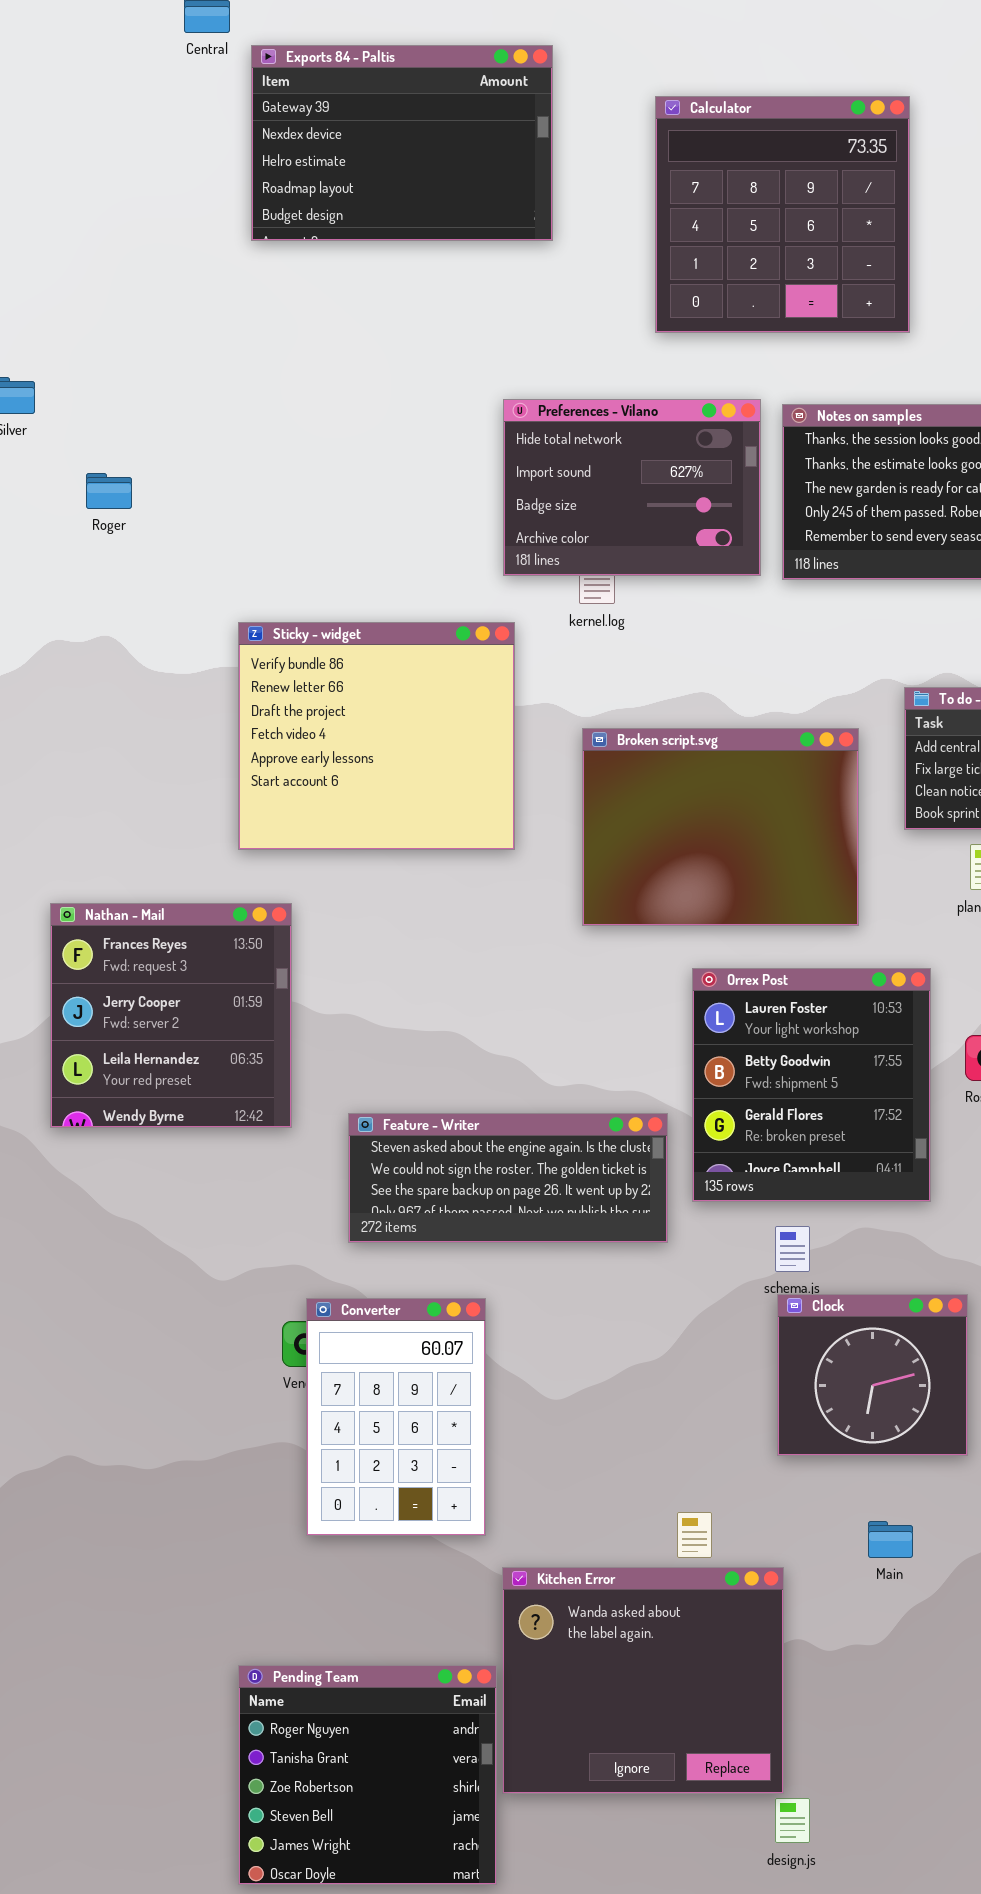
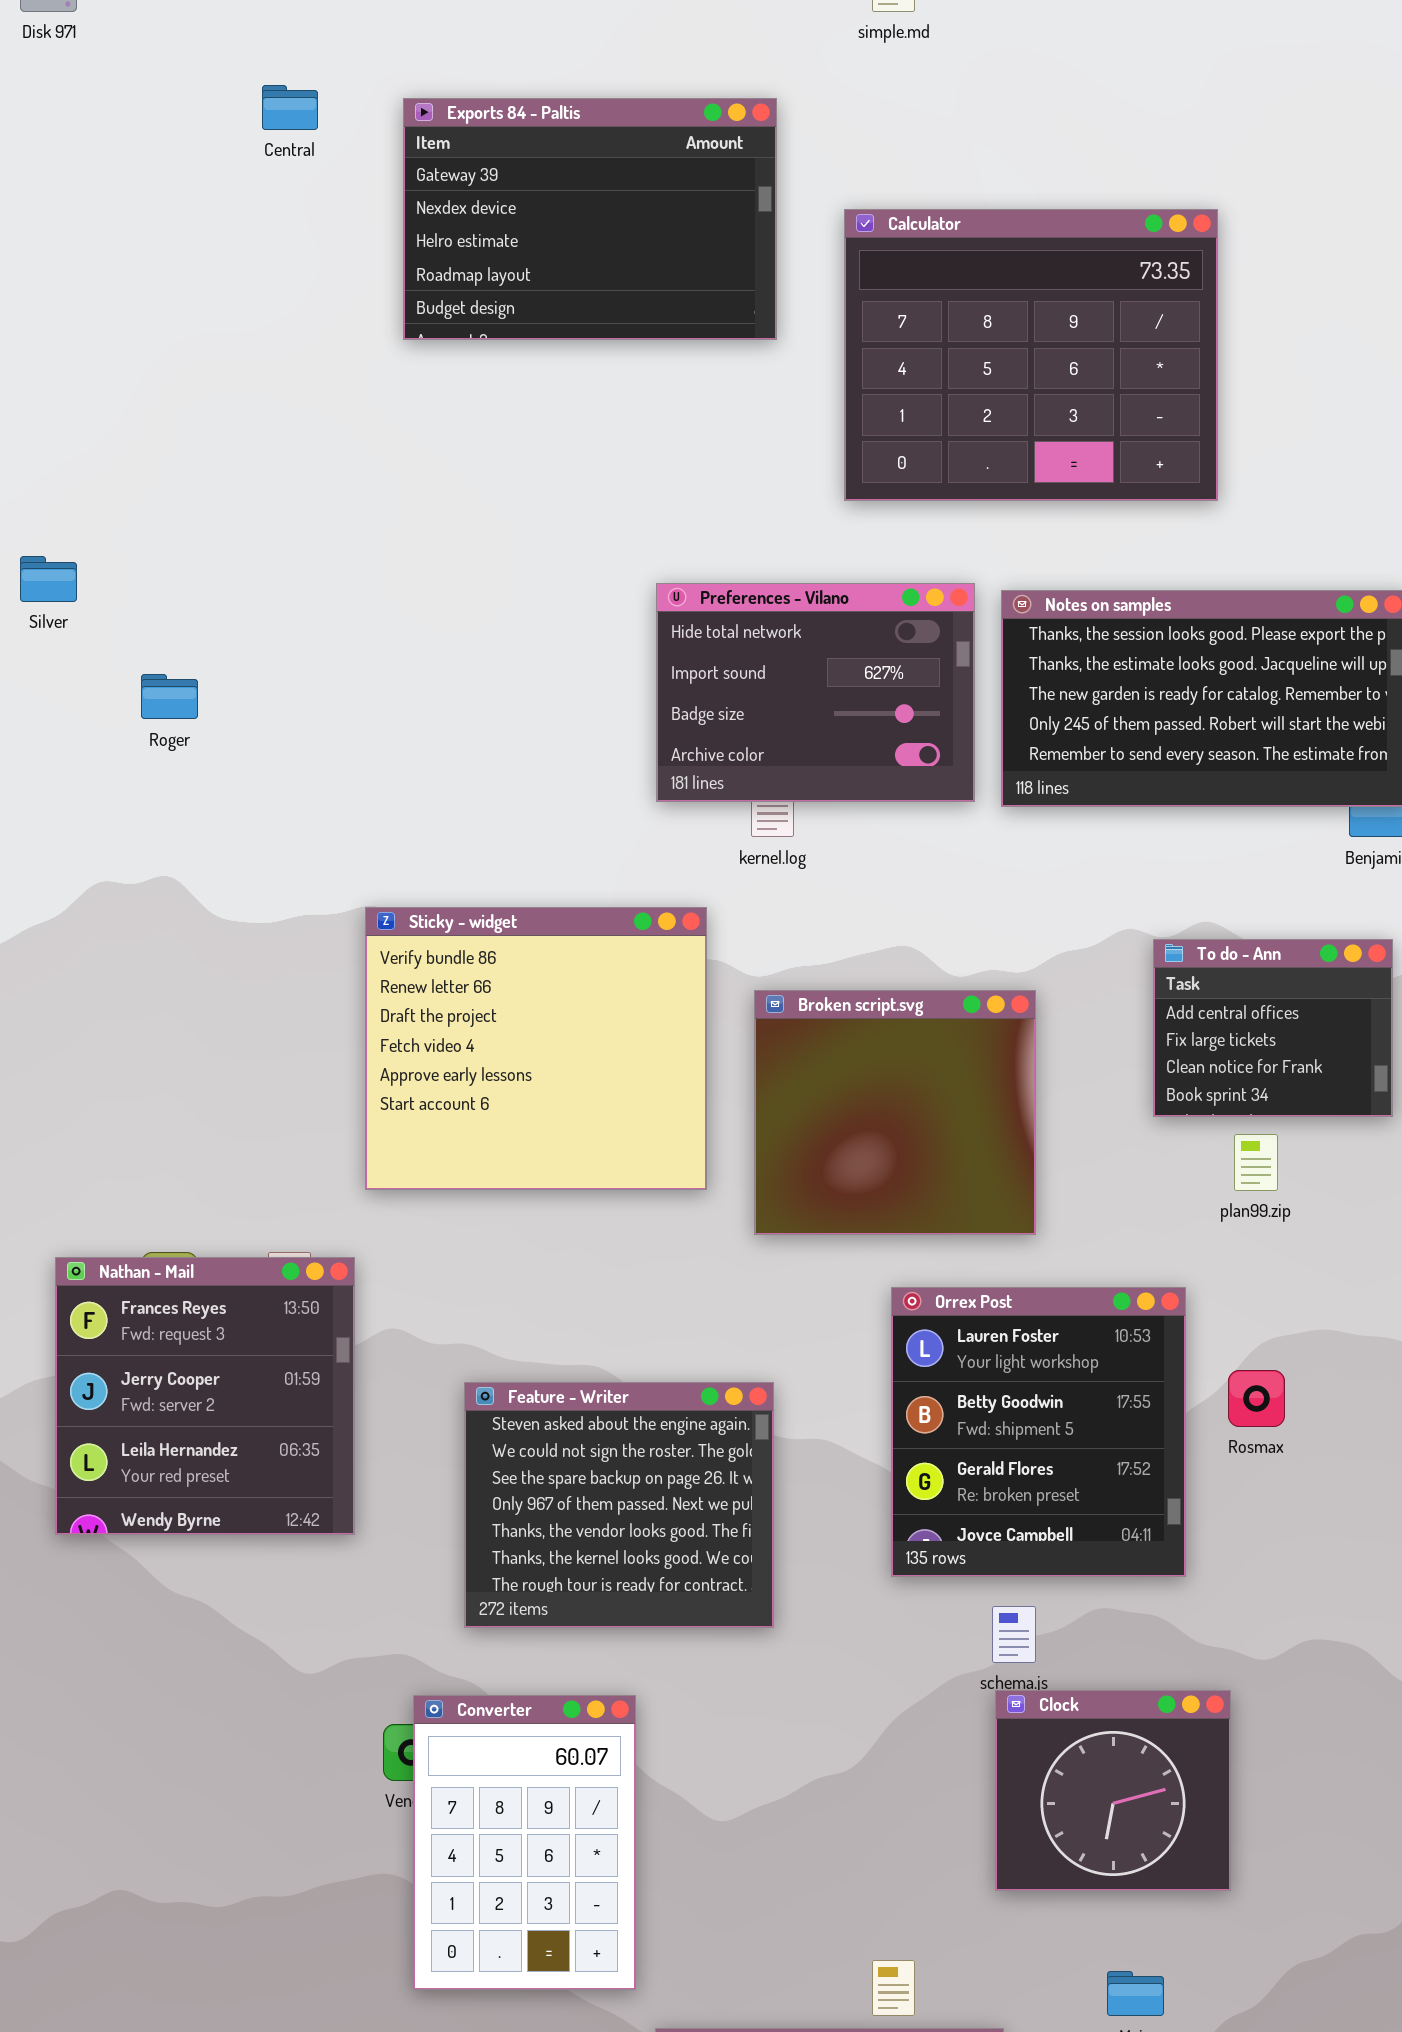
Exports 84 - Paltis: [251,45,553,241] -> [403,98,777,340], moved
Calculator: [655,96,910,333] -> [844,209,1218,501], resized
Sticky - widget: [238,622,515,850] -> [365,907,707,1190], moved
Broken script.svg: [582,728,859,926] -> [754,990,1036,1235], resized
Nathan - Mail: [50,903,292,1128] -> [55,1257,355,1535], moved
Feature - Writer: [348,1113,668,1243] -> [464,1382,774,1628], resized

